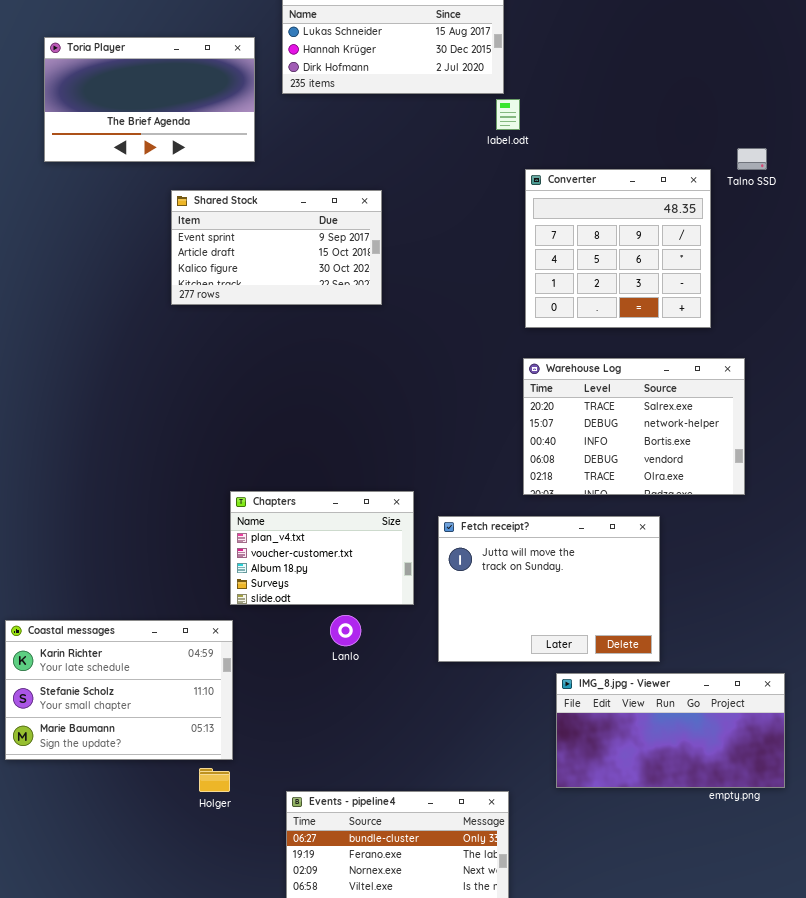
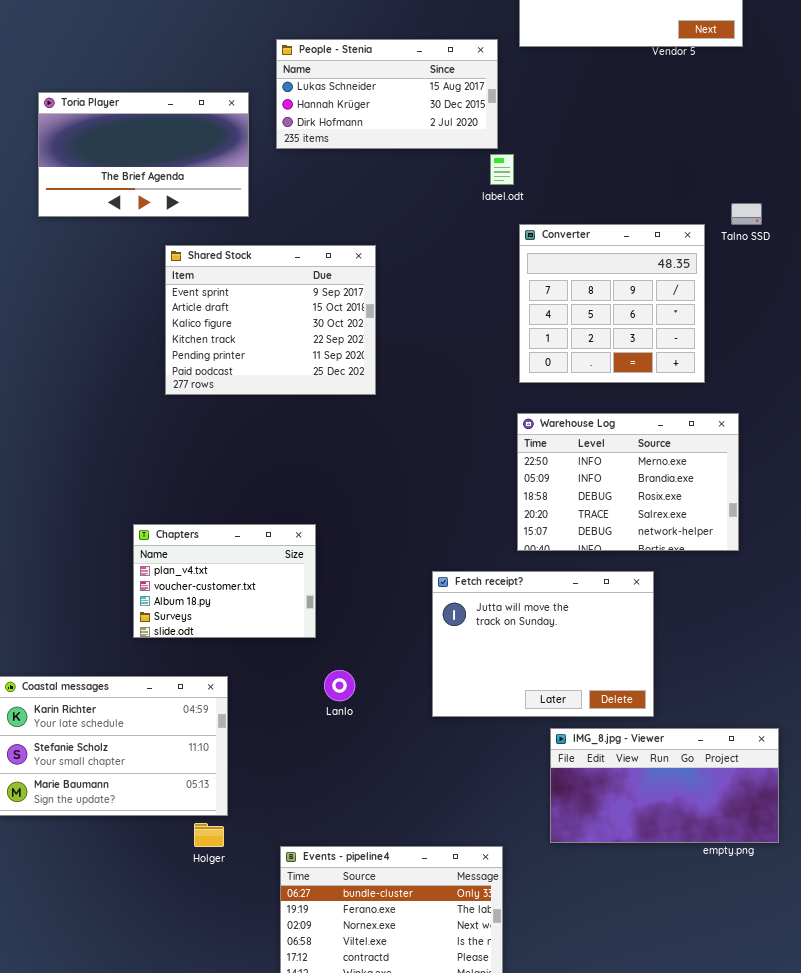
Shared Stock: [171,190,382,305] -> [165,245,376,395], resized
Warehouse Log: [523,358,745,495] -> [517,413,739,551], scrolled up 3 rows
Chapters: [230,491,414,605] -> [133,524,316,638], moved

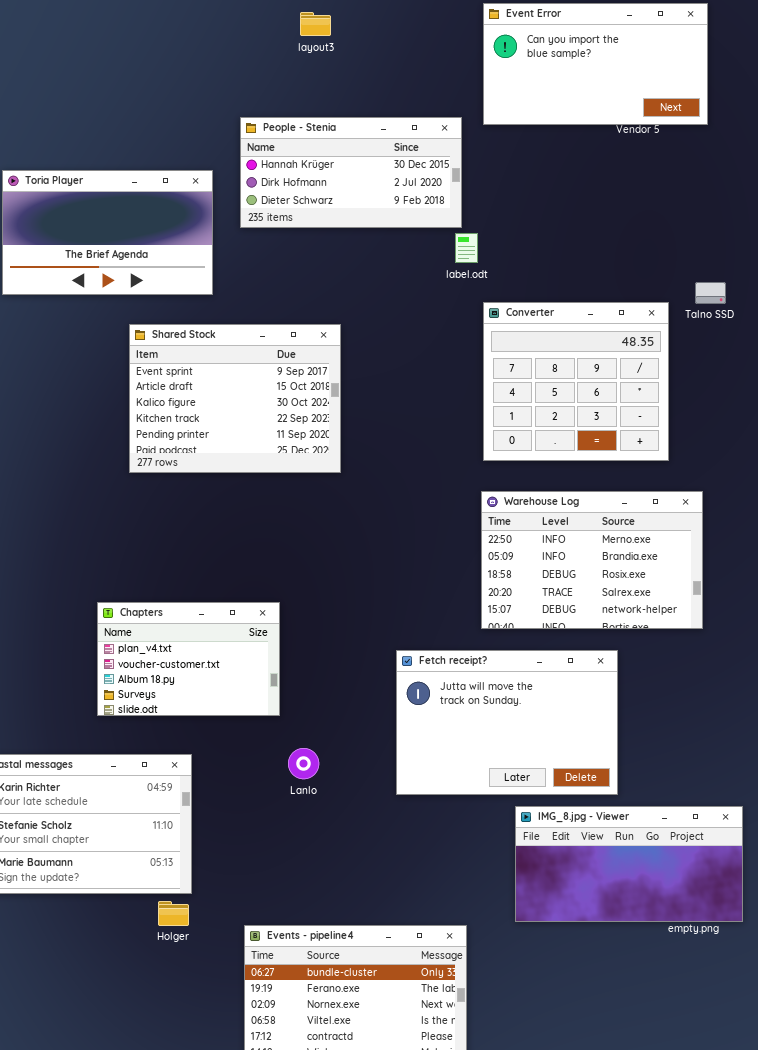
People - Stenia: [276,39,498,149] -> [240,117,462,228], scrolled down 1 row

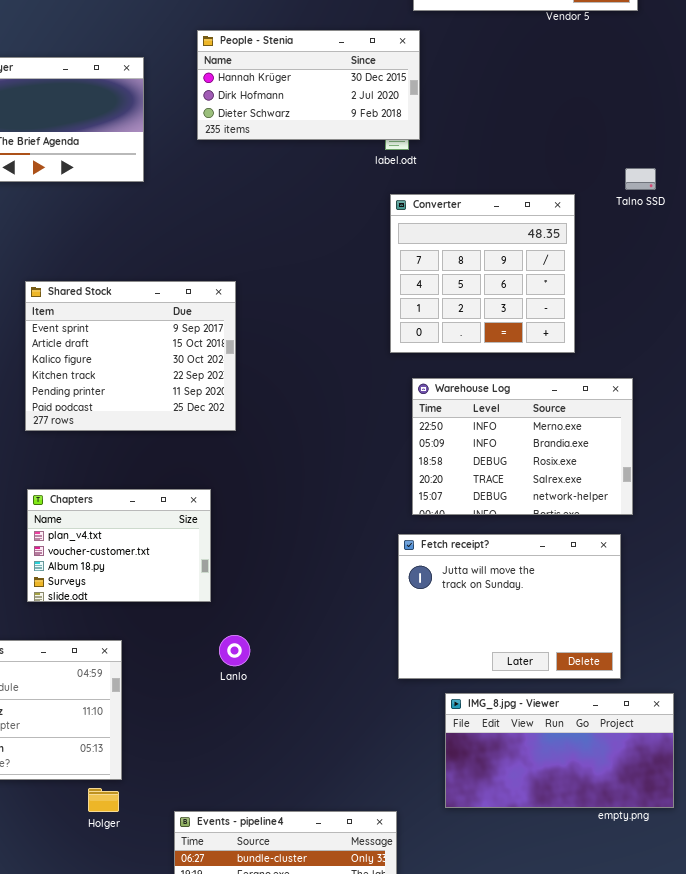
People - Stenia: [240,117,462,228] -> [197,30,420,140], moved
Converter: [483,302,669,461] -> [390,194,575,353], moved
Shared Stock: [129,324,341,473] -> [25,281,236,431], moved
Fetch receipt?: [396,650,618,795] -> [398,534,621,679], moved

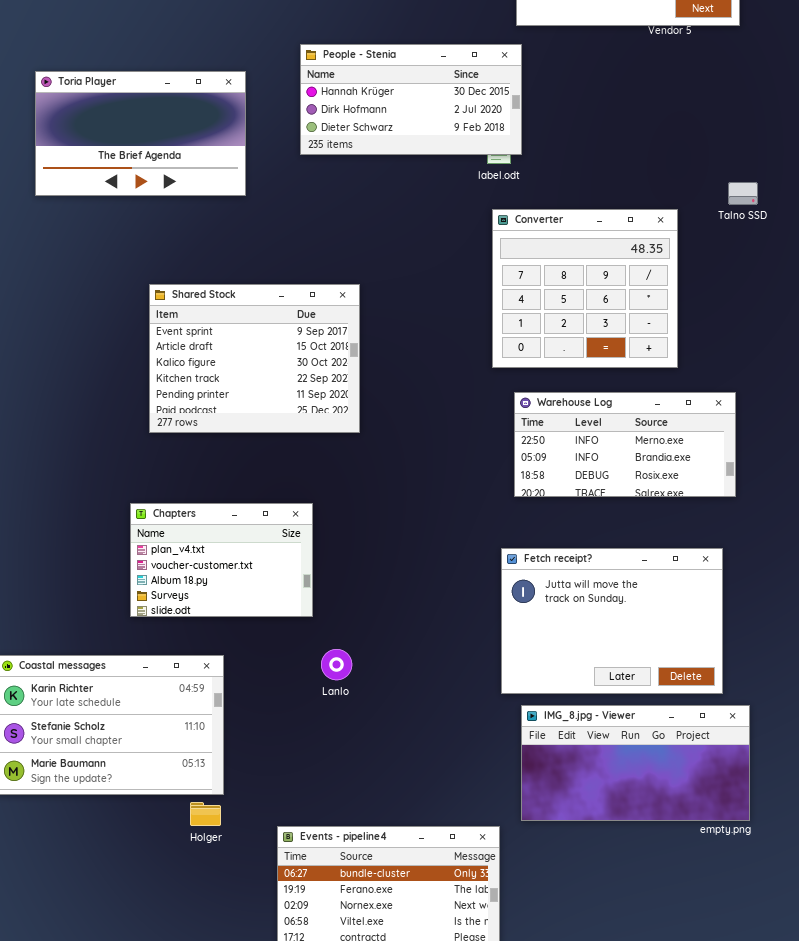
Shared Stock: [25,281,236,431] -> [149,284,360,433], moved
Warehouse Log: [412,378,633,515] -> [514,392,736,497], resized
IMG_8.jpg - Viewer: [445,693,674,808] -> [521,705,750,821], moved

